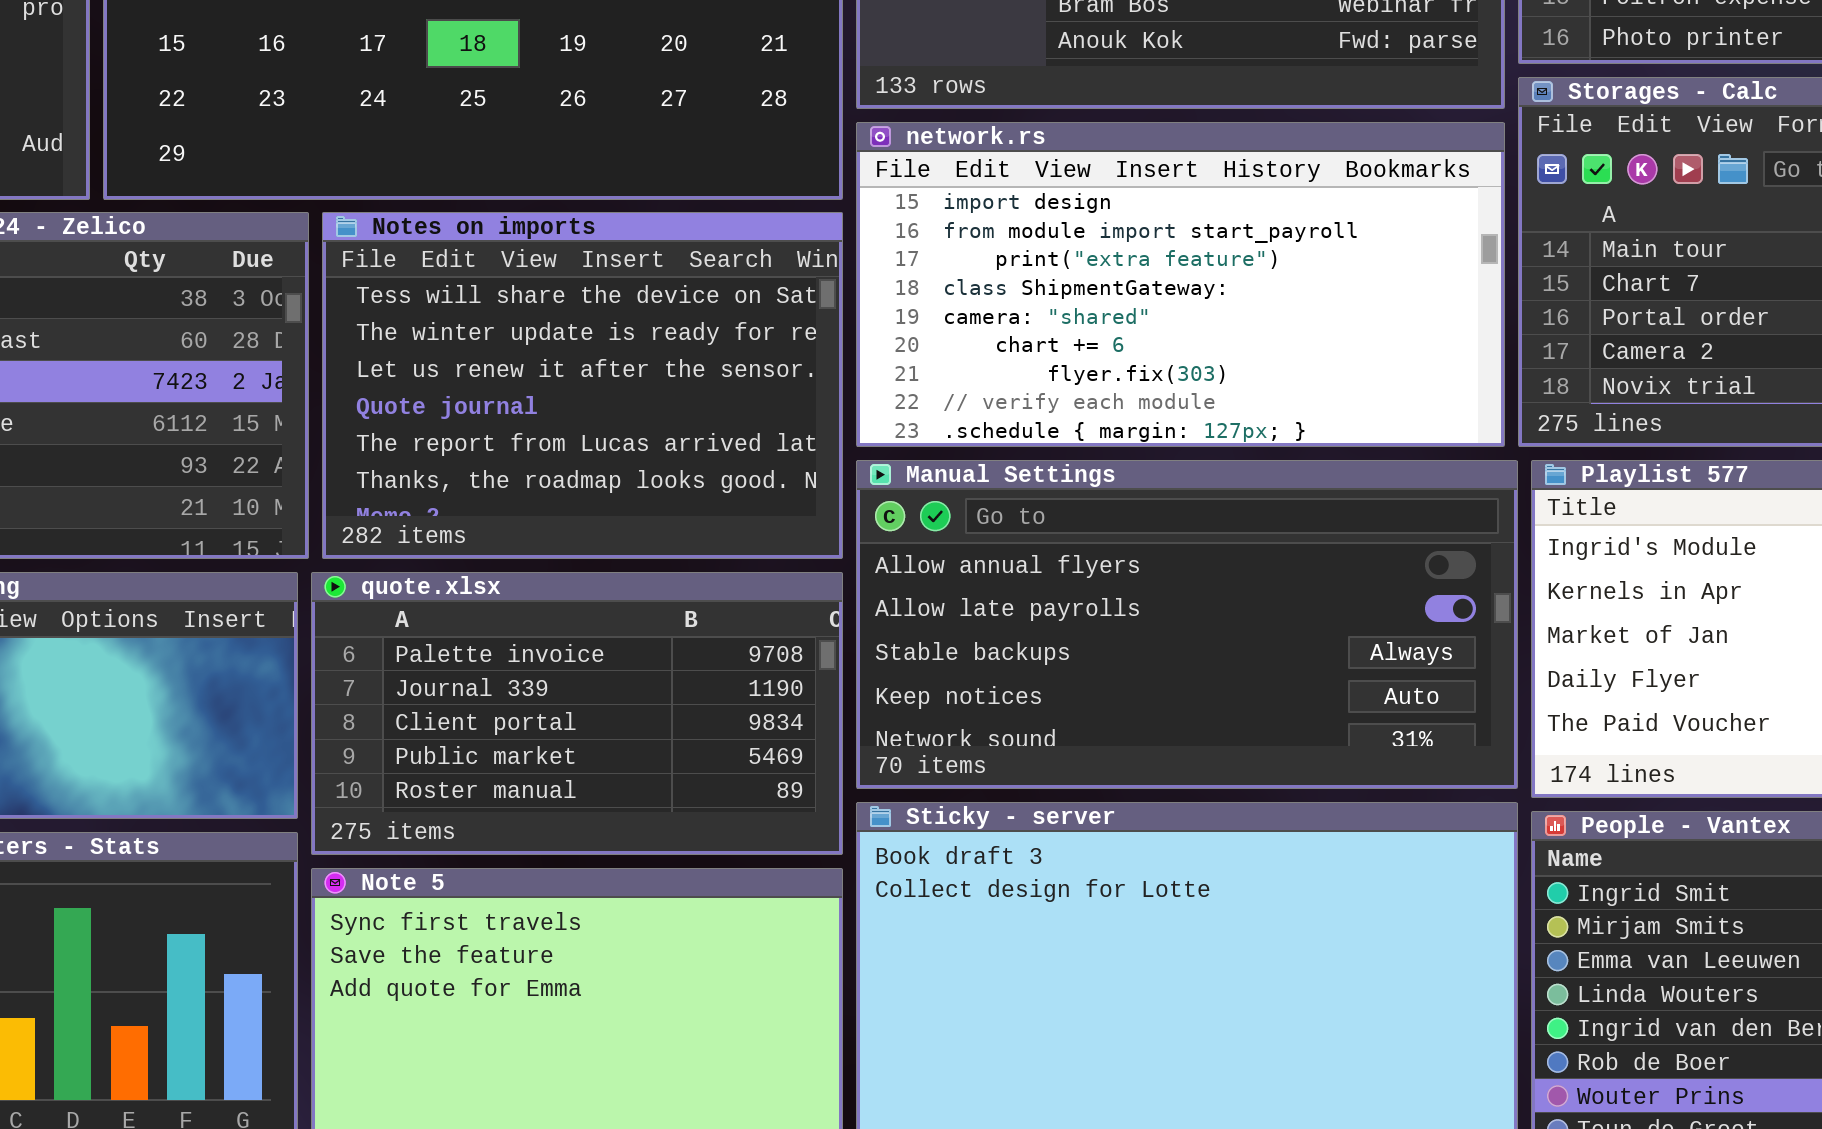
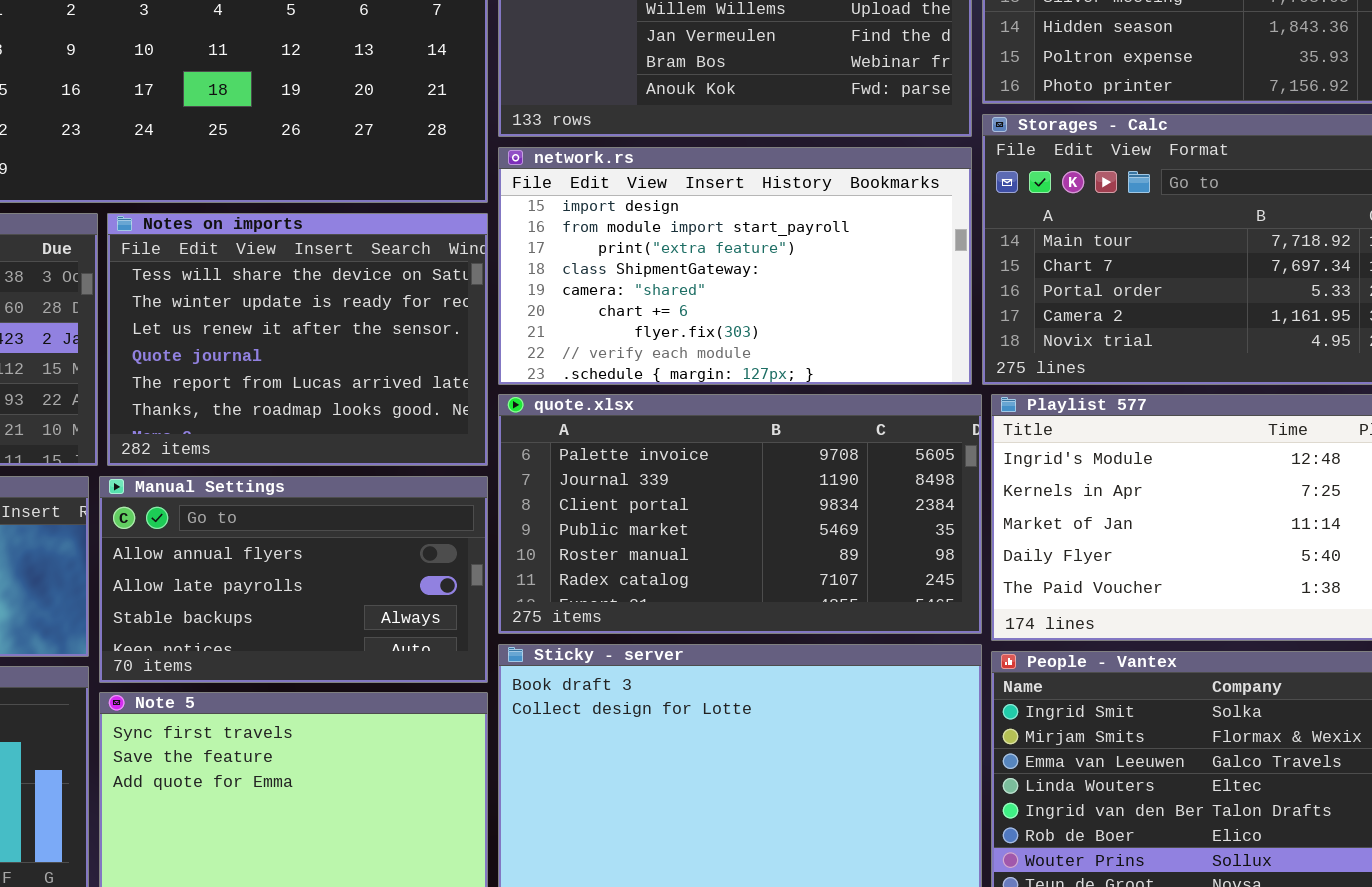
Manual Settings: [856,460,1518,789] -> [99,476,488,683], moved, resized
quote.xlsx: [311,572,843,855] -> [498,394,982,634], moved, resized

